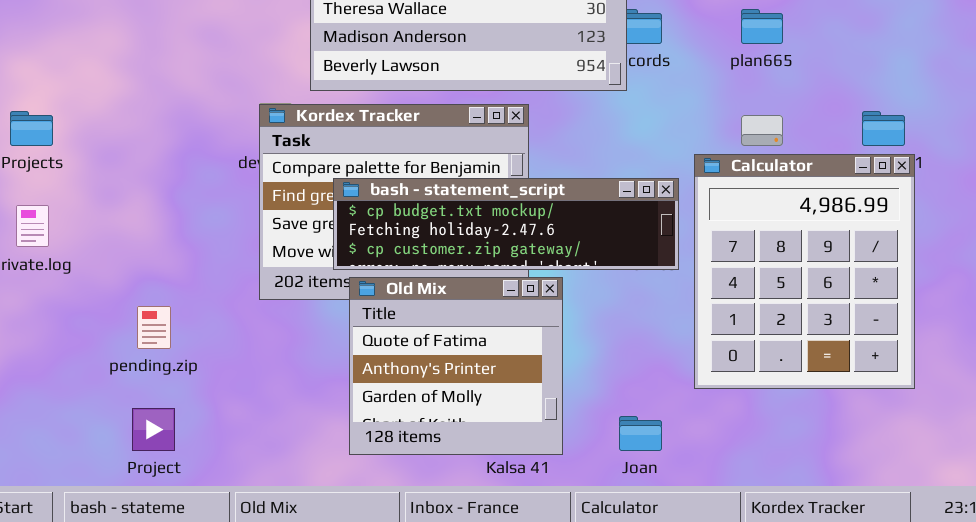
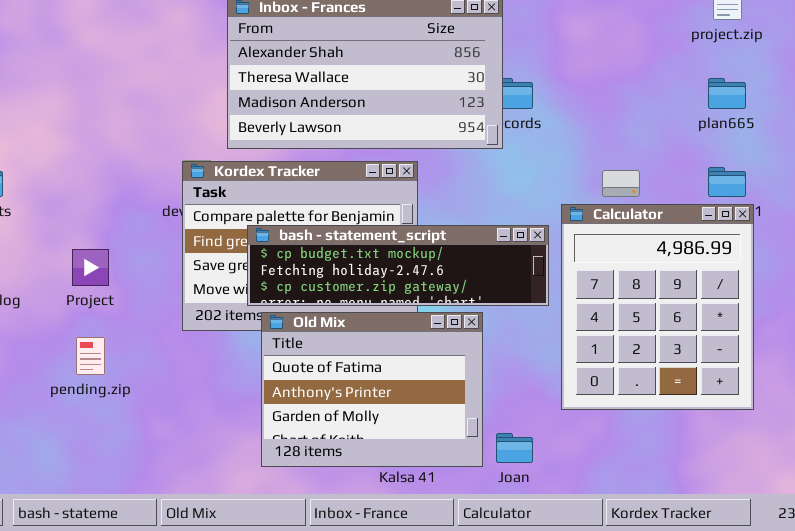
plan665: [741,9,783,44] -> [708,78,746,109], moved
Old Mix: [349,277,563,455] -> [261,312,483,467], resized
Project: [132,408,175,451] -> [72,249,109,286], moved

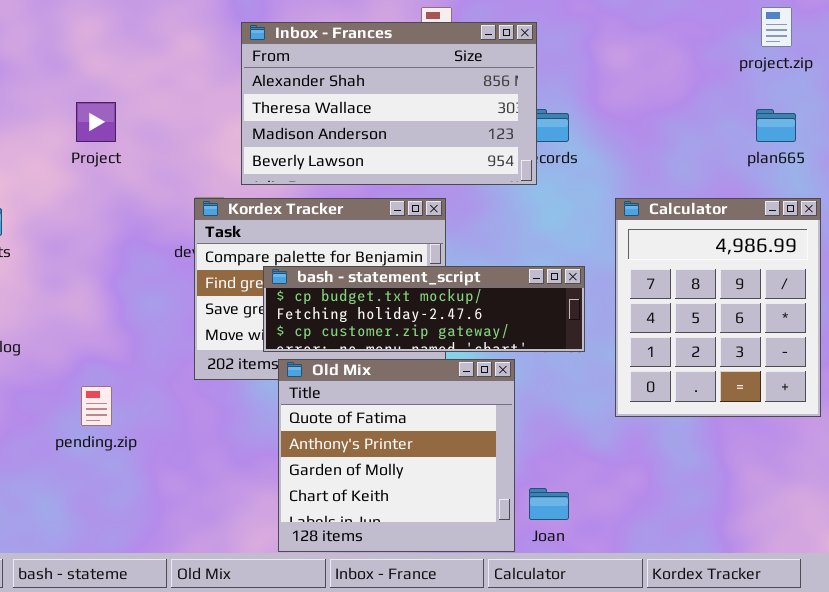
Calculator: [561,204,754,410] -> [615,198,821,417], moved
Project: [72,249,109,286] -> [76,102,116,142], moved
Old Mix: [261,312,483,467] -> [278,359,515,552], resized

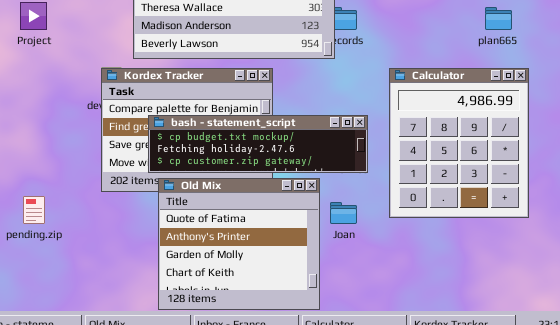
Joan: [529,488,569,520] -> [330,202,357,224], moved

